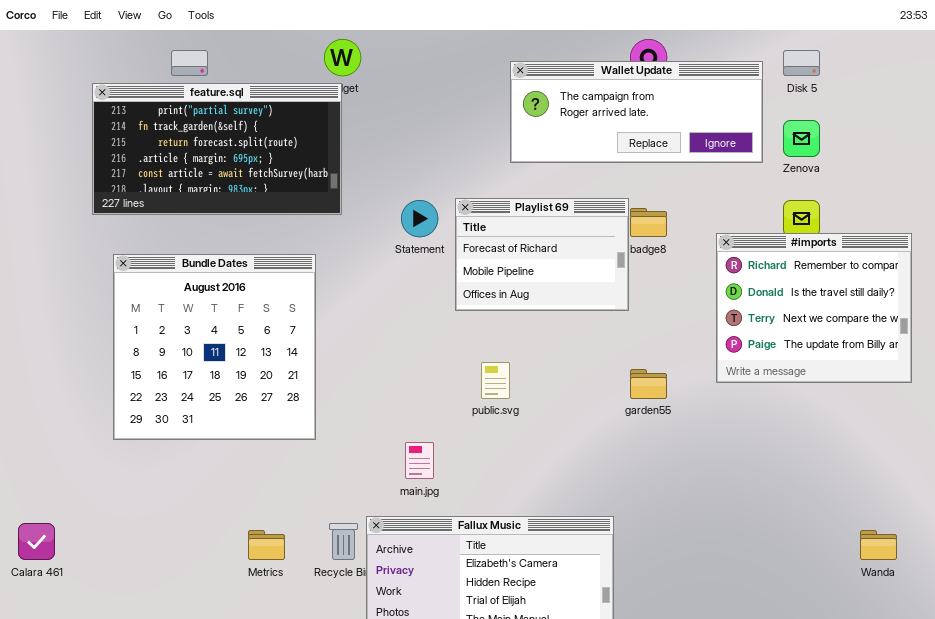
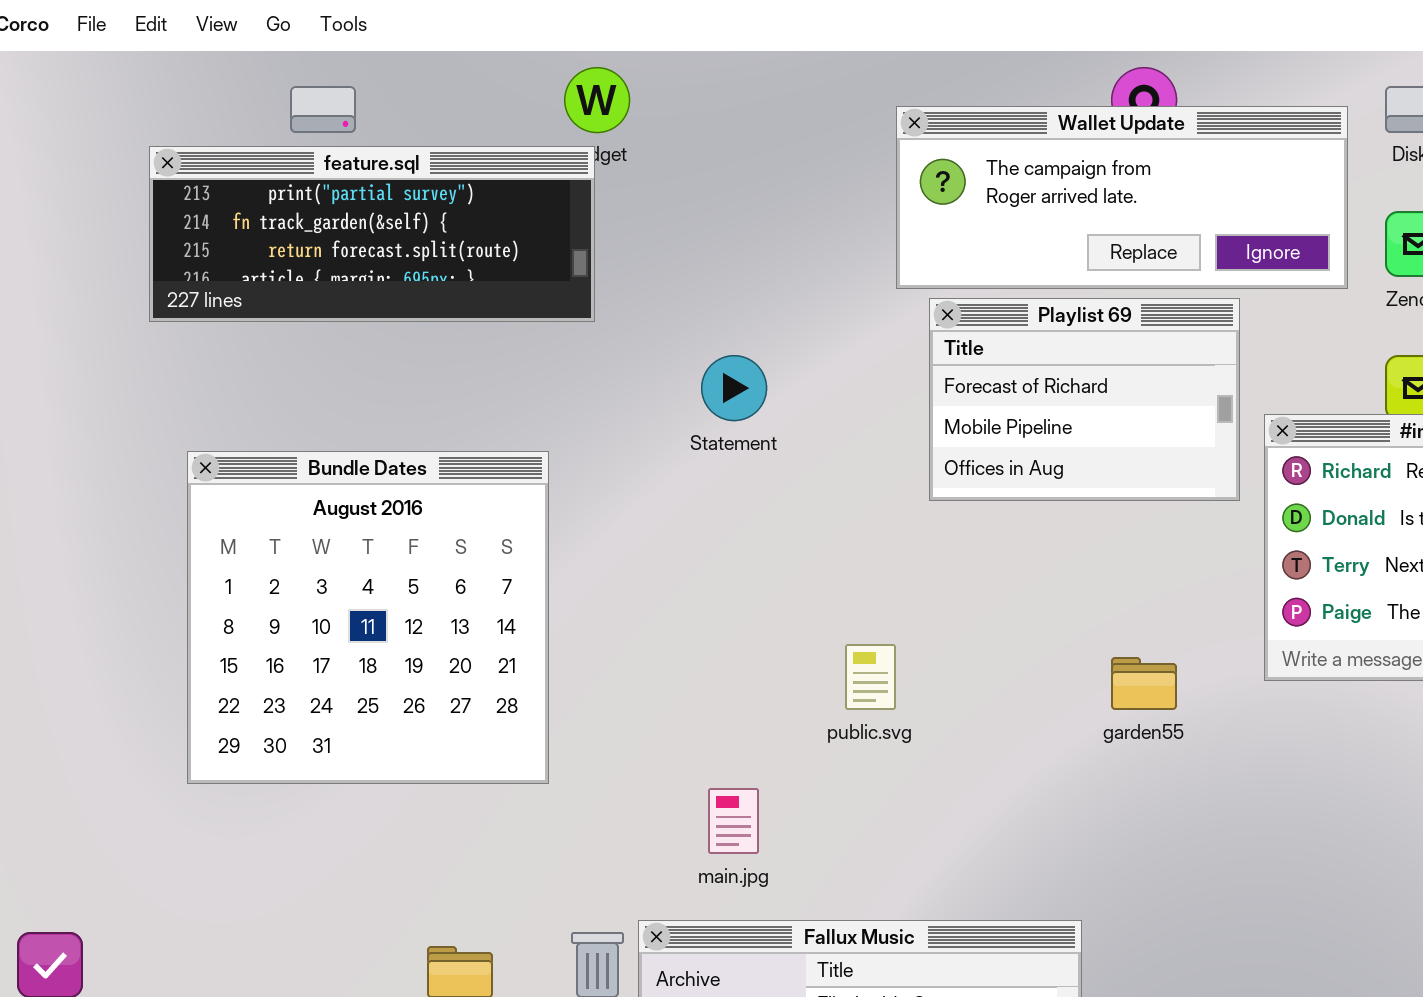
feature.sql: [92,83,342,215] -> [149,146,595,322], resized
Playlist 69: [455,198,629,311] -> [929,298,1240,501], moved

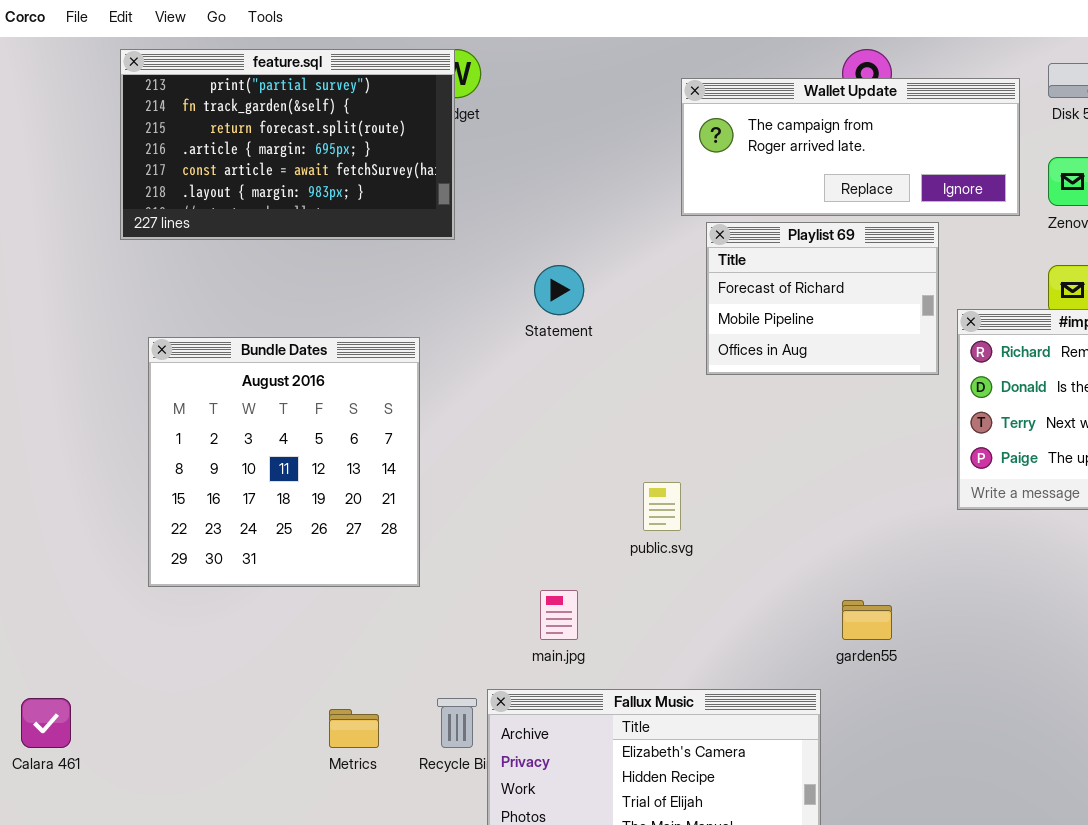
feature.sql: [149,146,595,322] -> [120,49,455,240], resized
garden55: [1111,657,1177,710] -> [842,600,892,640], moved

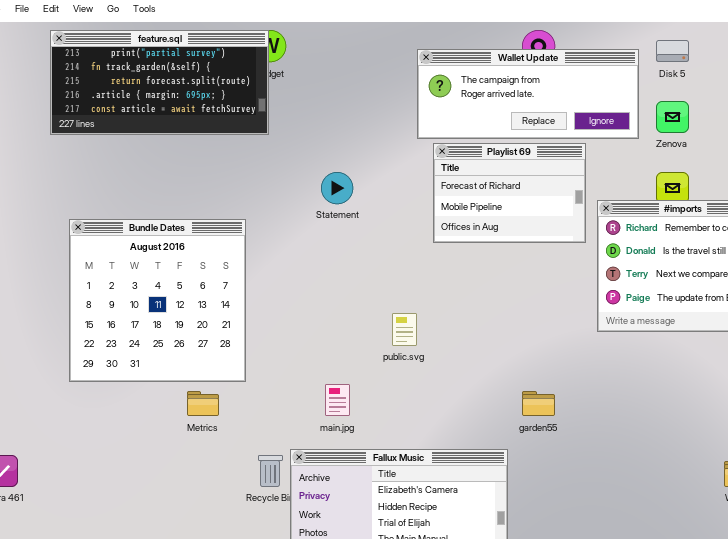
feature.sql: [120,49,455,240] -> [50,30,269,135], resized
Metrics: [329,709,379,748] -> [187,391,219,416], moved

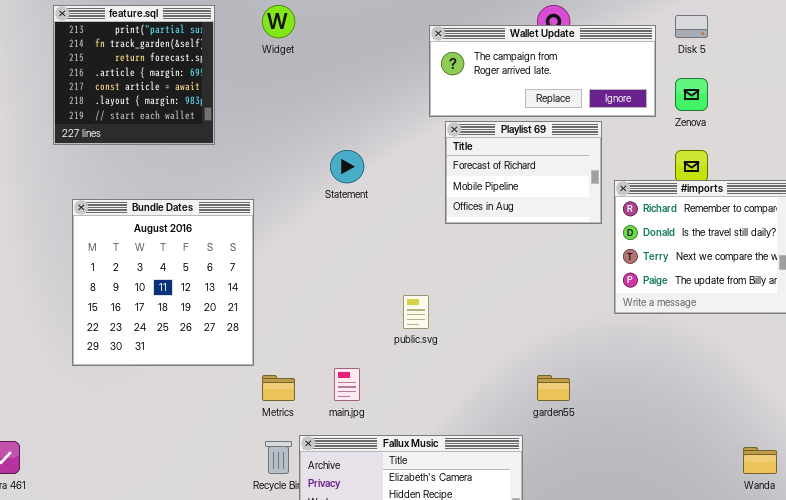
feature.sql: [50,30,269,135] -> [53,5,215,145], resized
Metrics: [187,391,219,416] -> [262,375,295,401], moved

